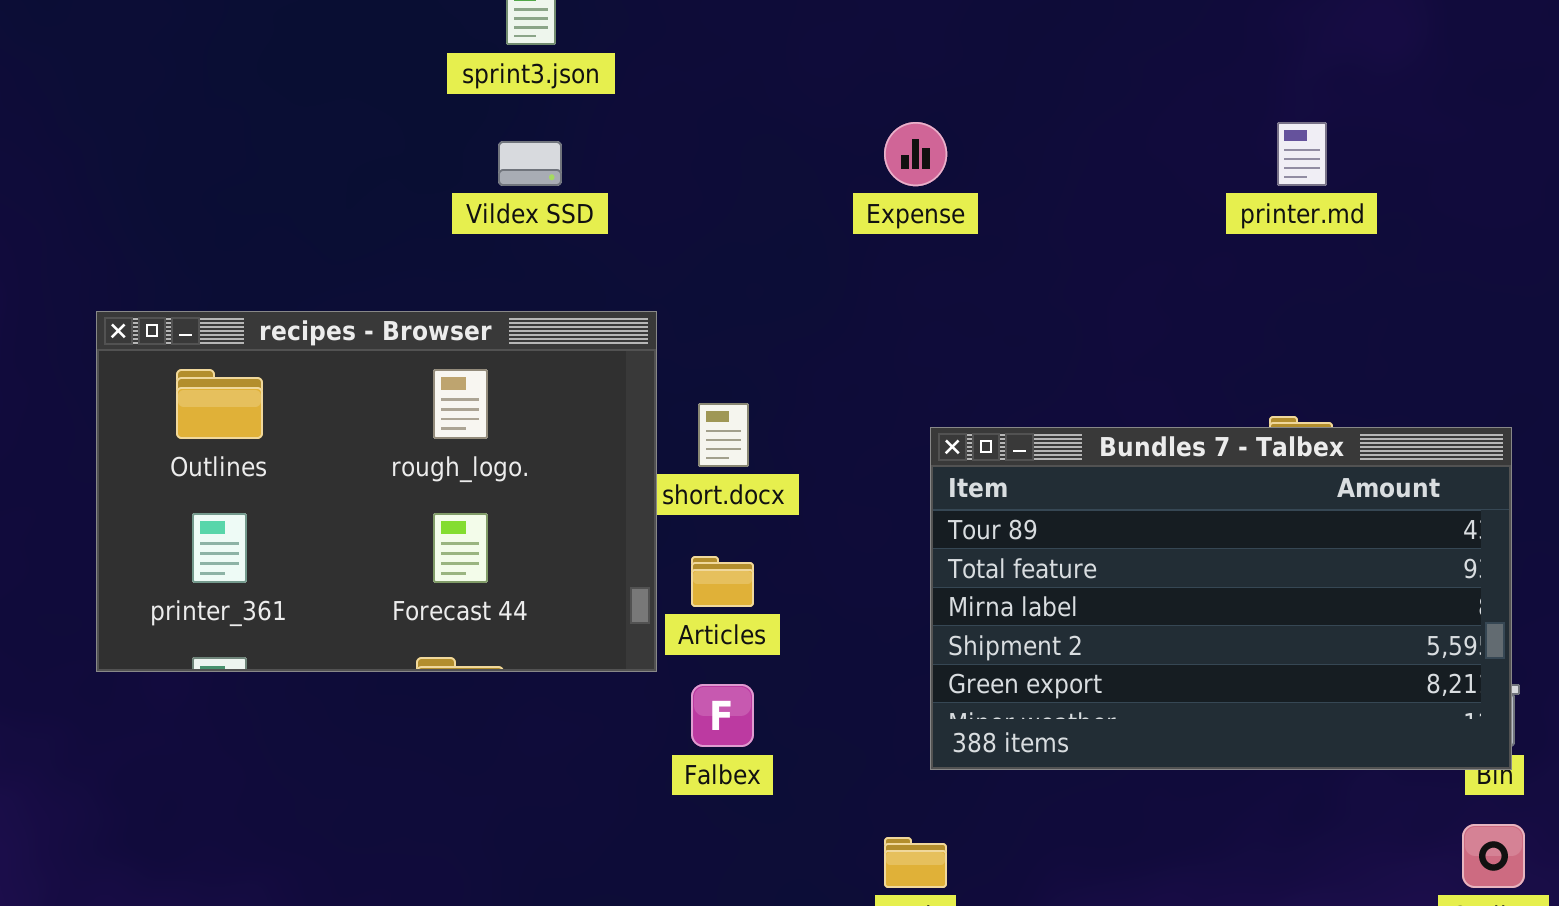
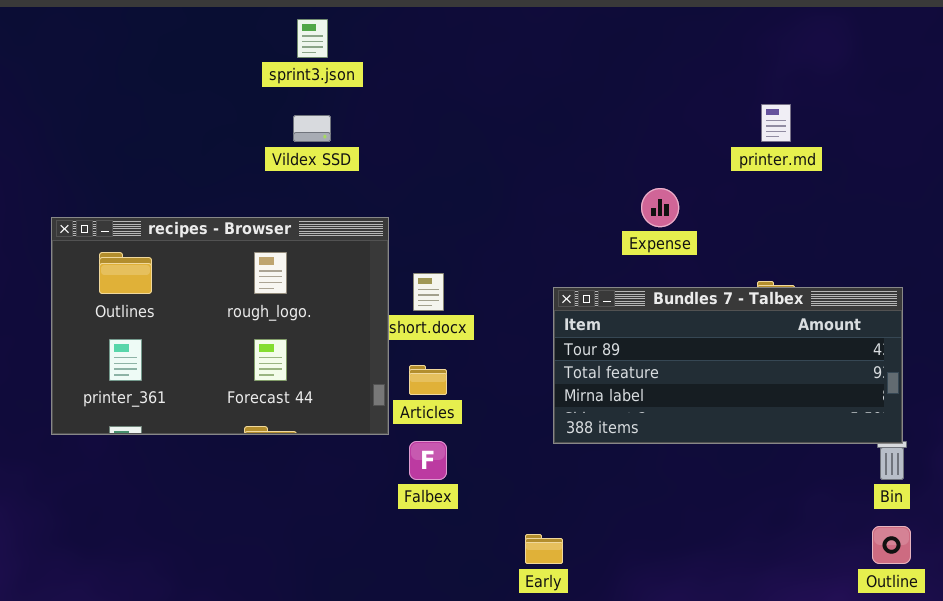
Expense: [884,122,947,186] -> [641,188,679,227], moved
Bundles 7 - Talbex: [930,427,1512,770] -> [553,287,903,444], resized

